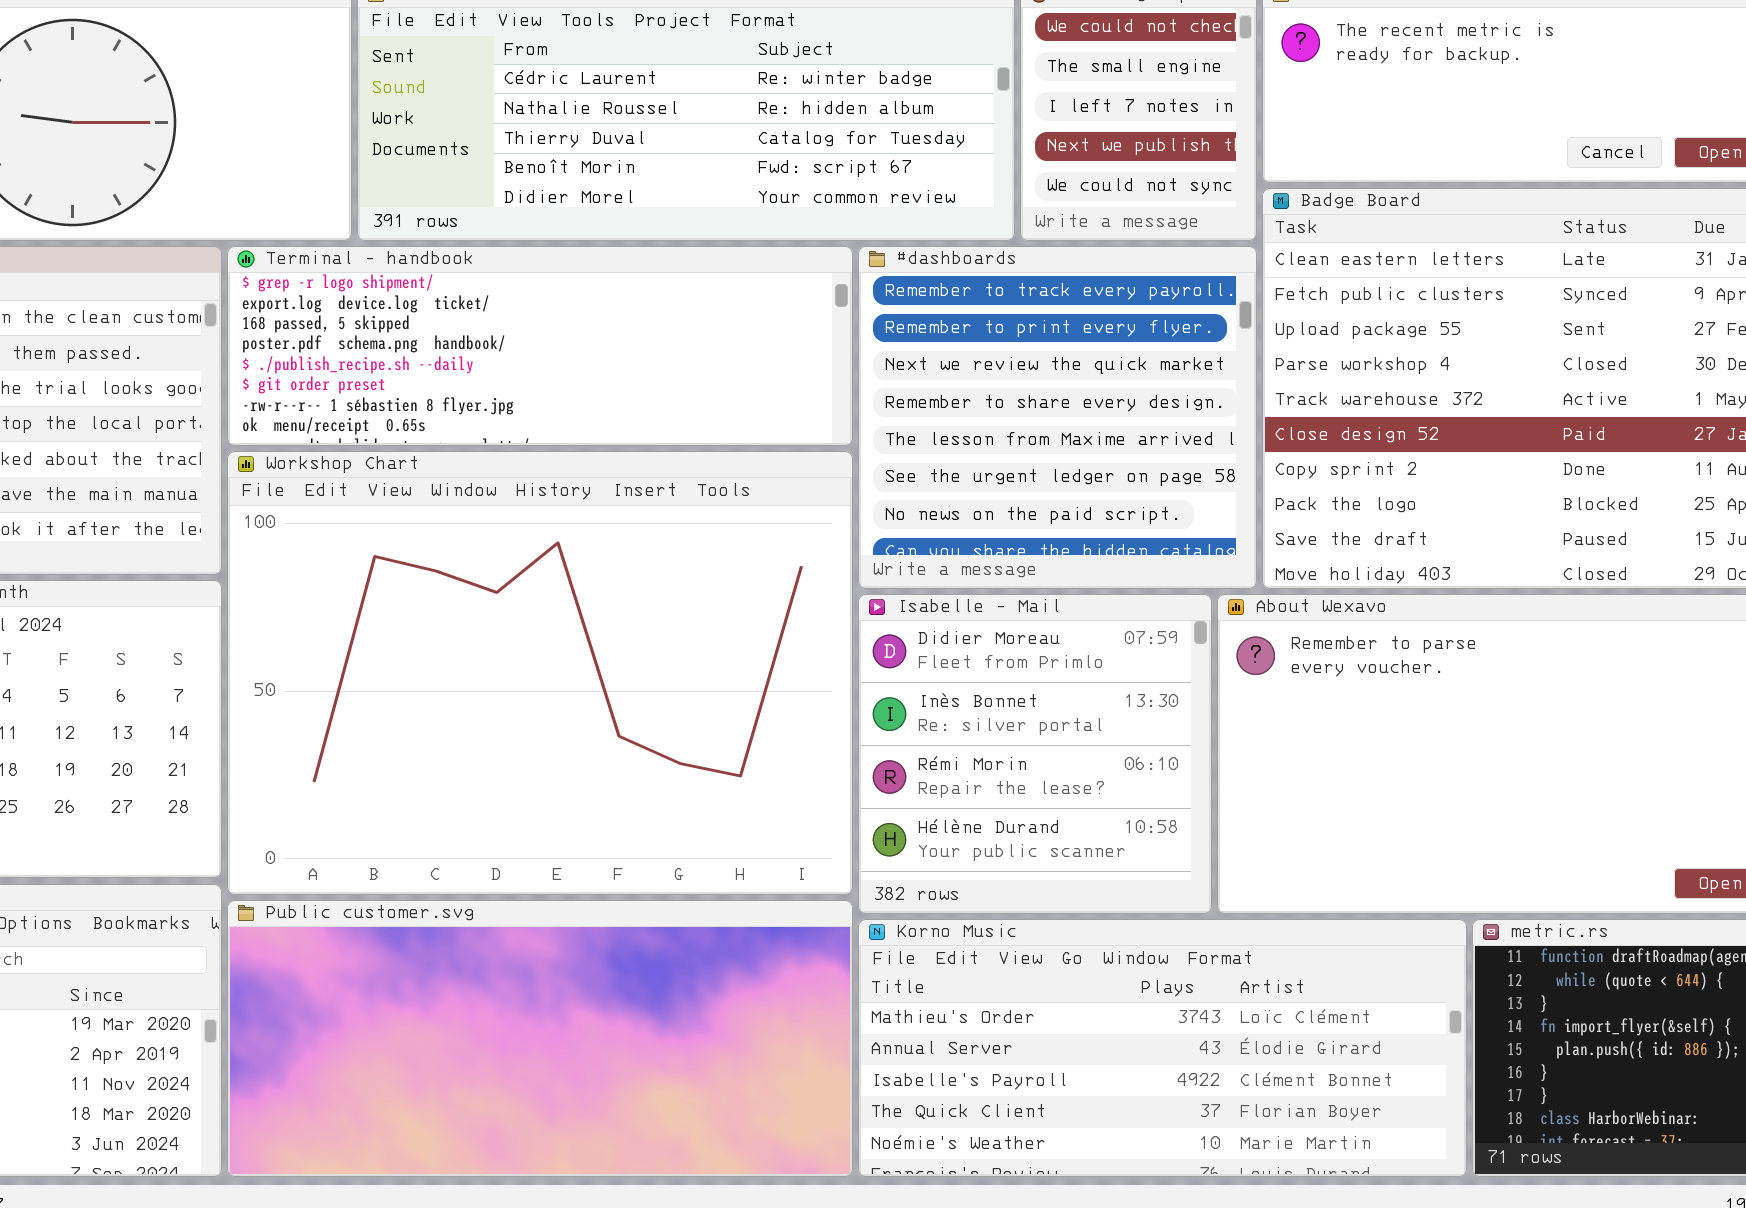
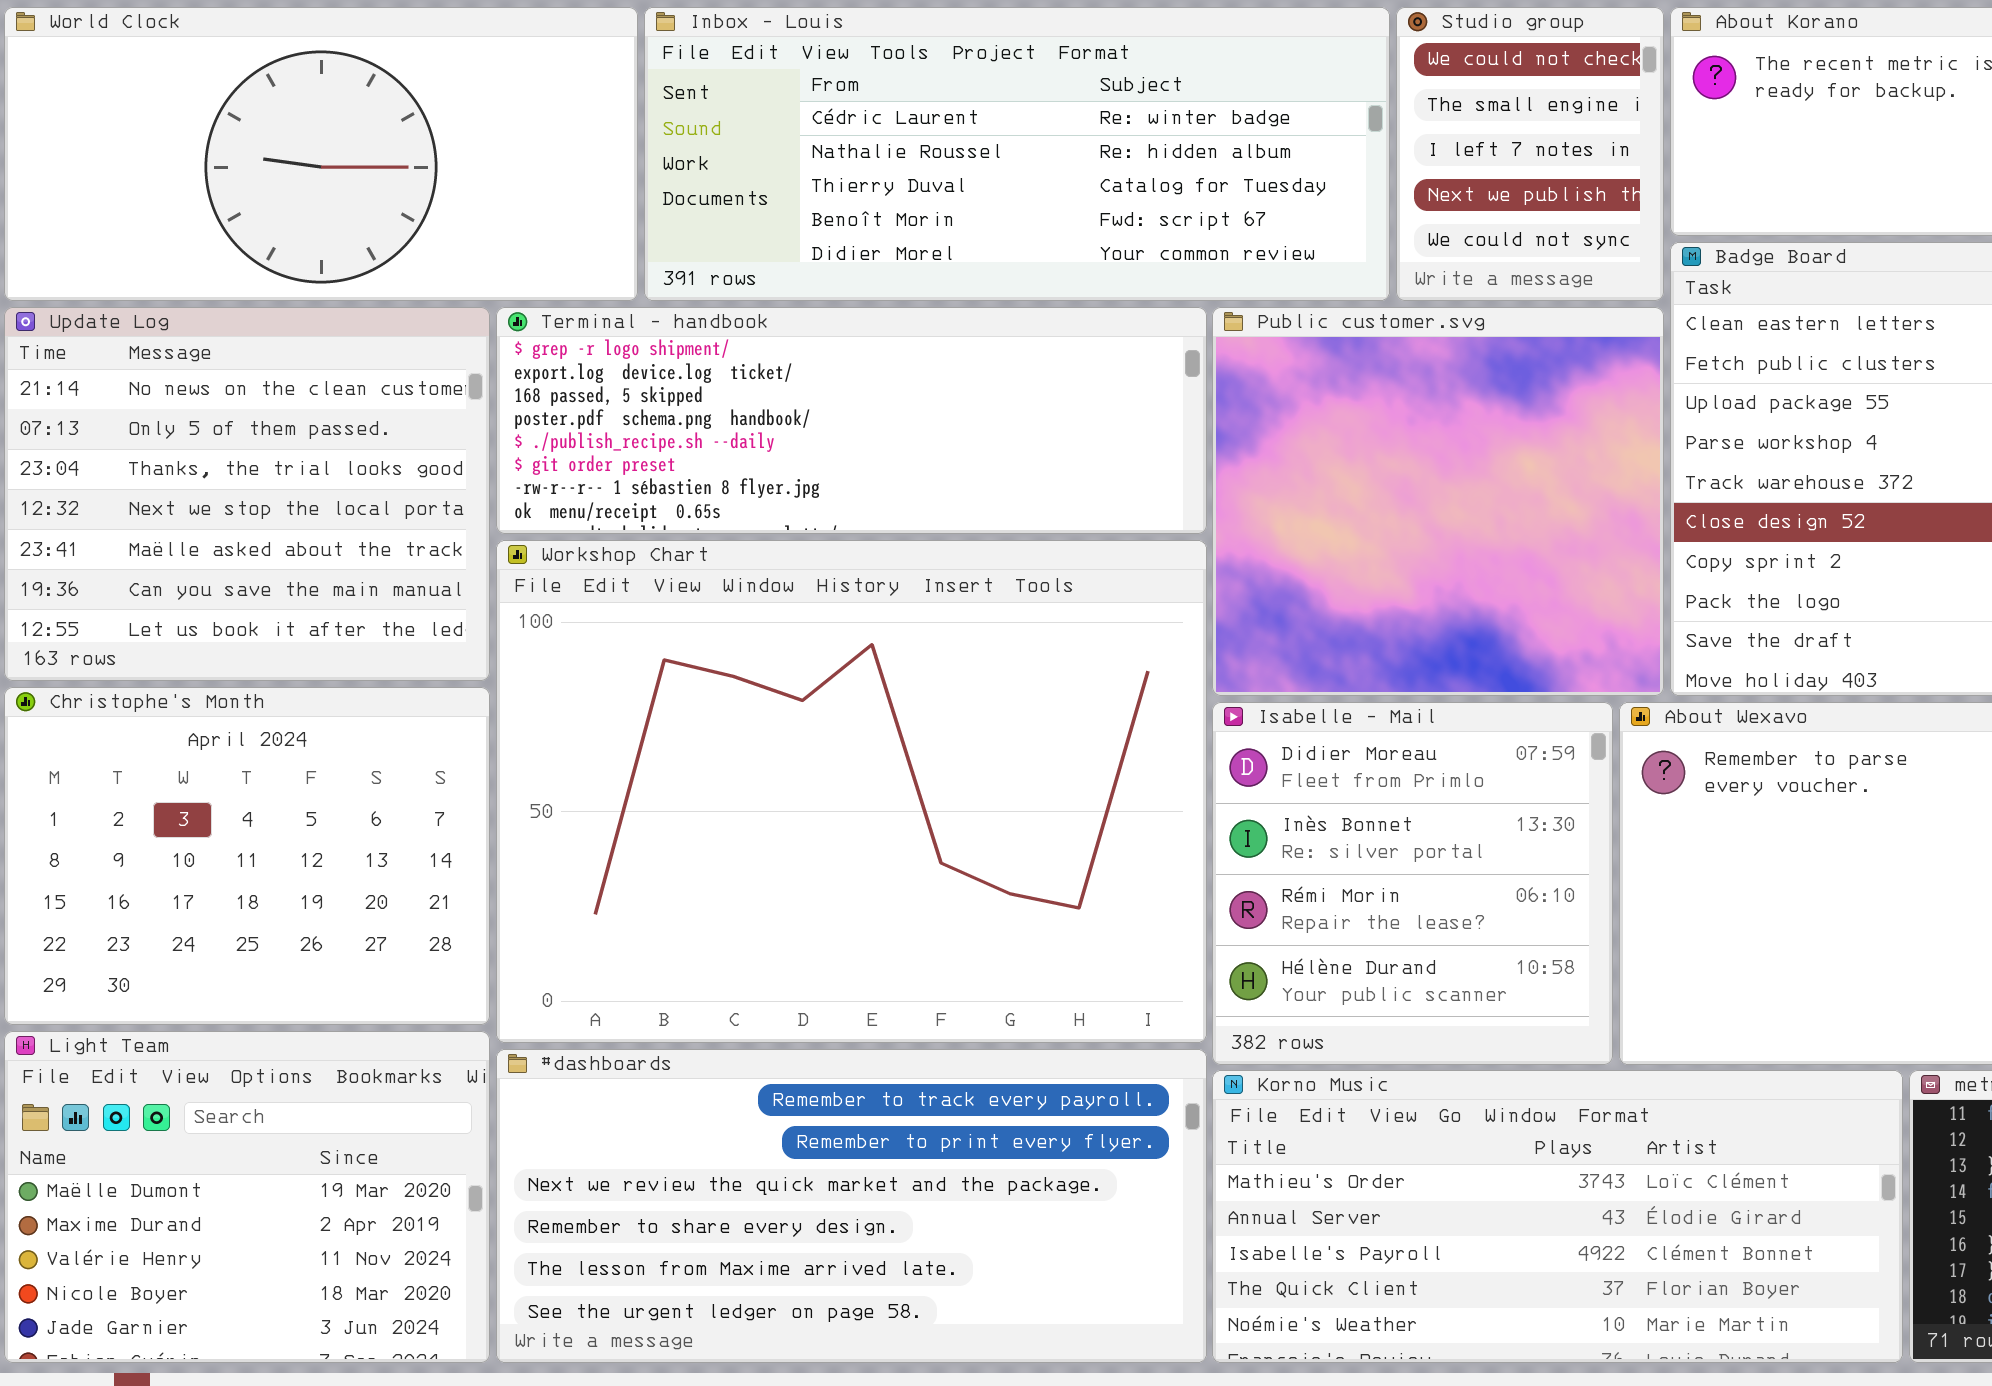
#dashboards: [858,246,1257,589] -> [496,1049,1207,1363], moved, resized
Public customer.svg: [227,900,853,1177] -> [1212,307,1664,696], moved, resized

